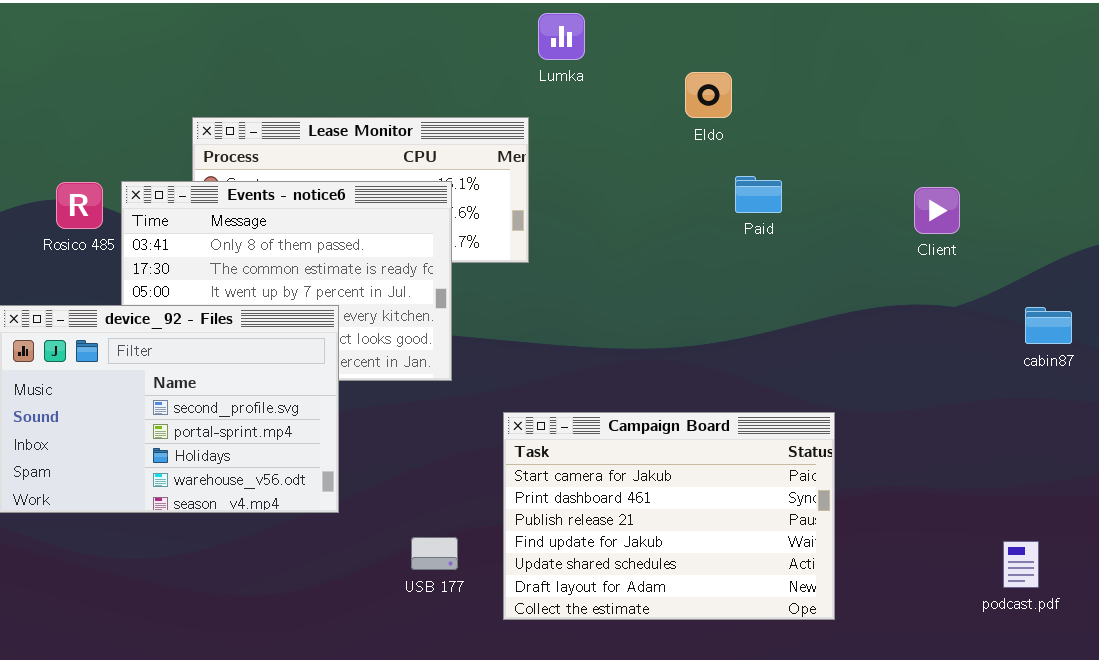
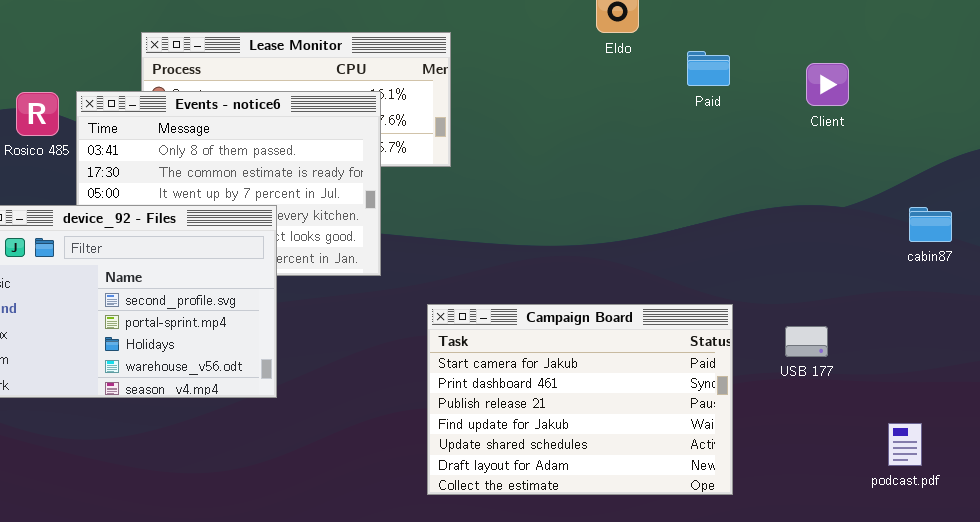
Paid: [735,176,782,213] -> [687,51,730,86], moved
Client: [914,187,960,234] -> [806,63,849,106], moved
USB 177: [411,537,458,570] -> [785,326,828,357], moved

